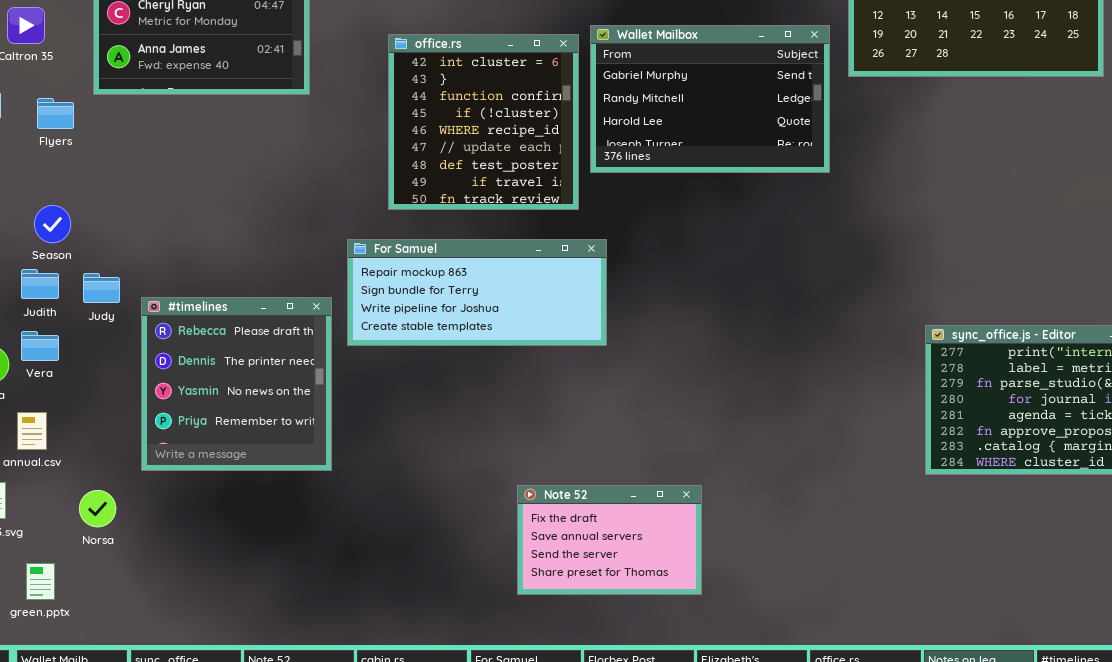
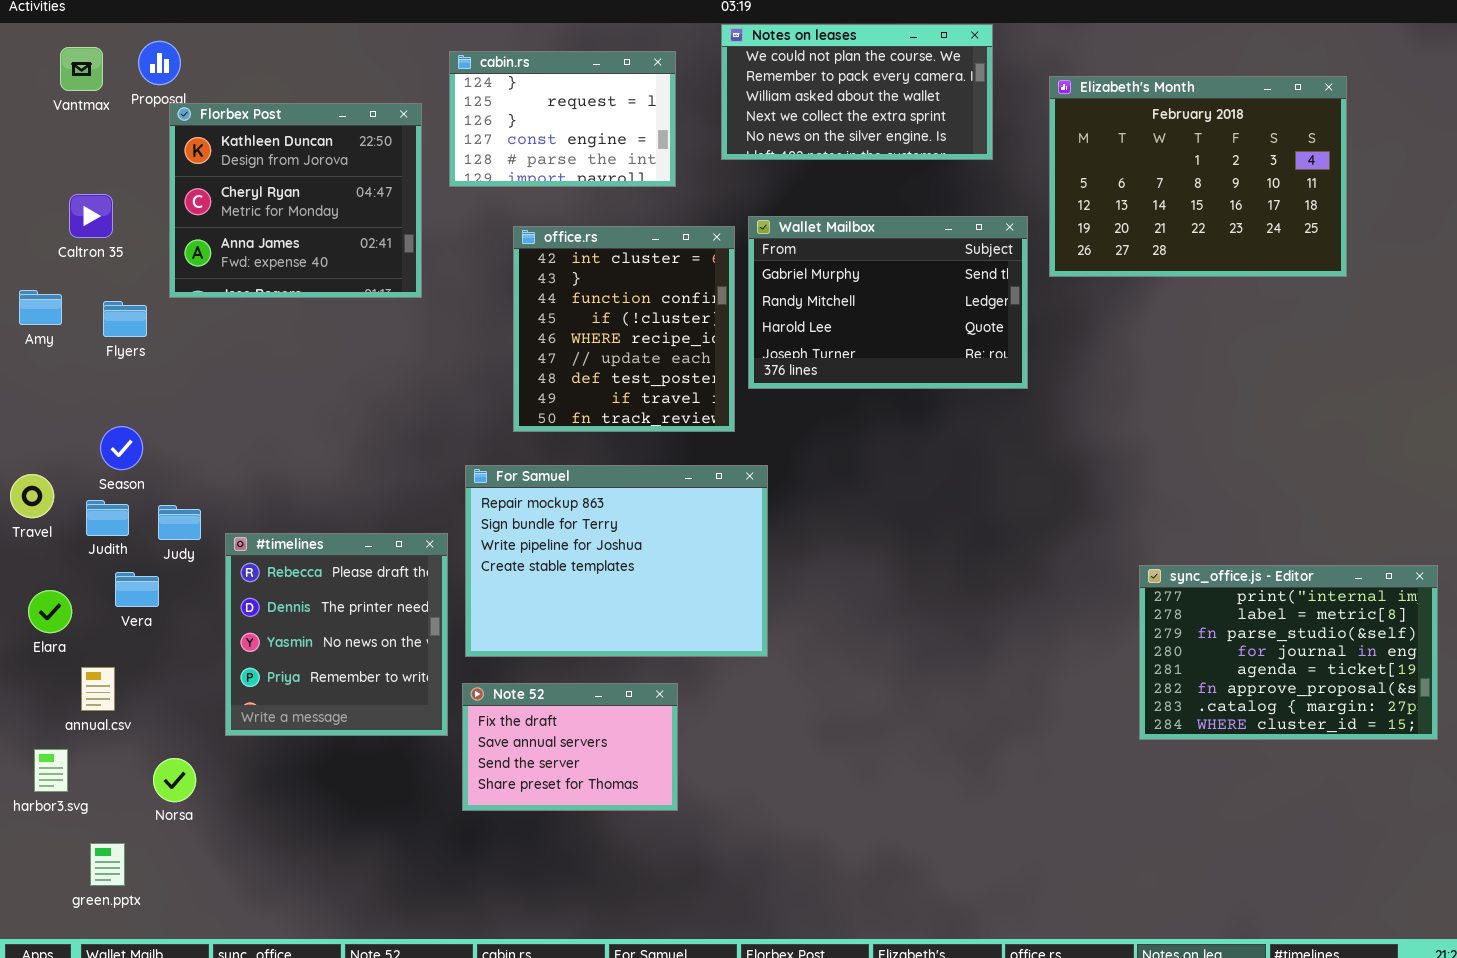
For Samuel: [347,239,607,346] -> [465,465,768,657], resized
Vera: [21,331,59,361] -> [115,572,159,607], moved
Note 52: [517,485,702,595] -> [462,683,678,811], moved

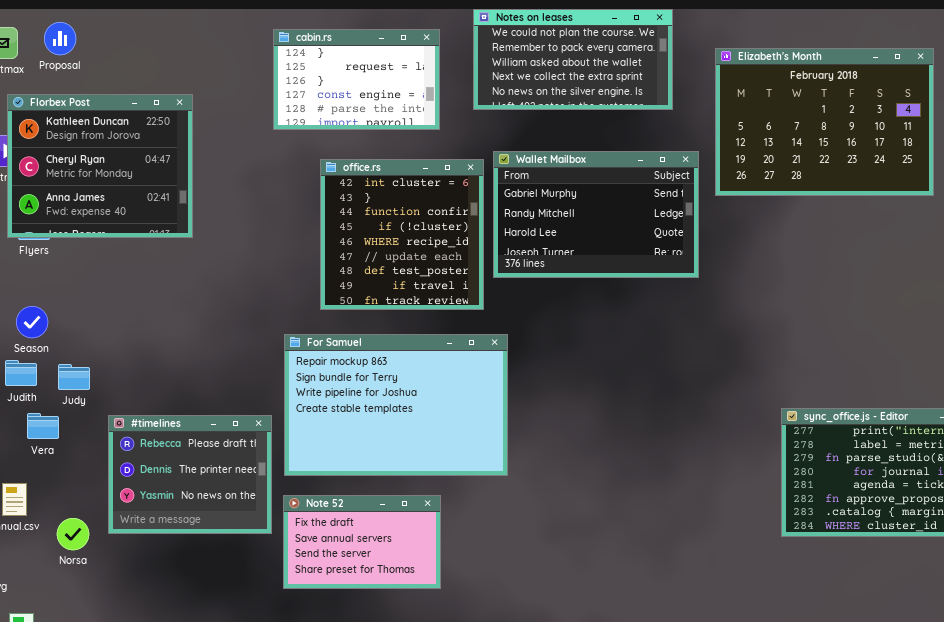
Florbex Post: [169,103,422,298] -> [7,94,193,238], moved
#timelines: [225,533,448,736] -> [108,415,272,534], resized
Norsa: [153,758,196,802] -> [57,518,89,550], moved

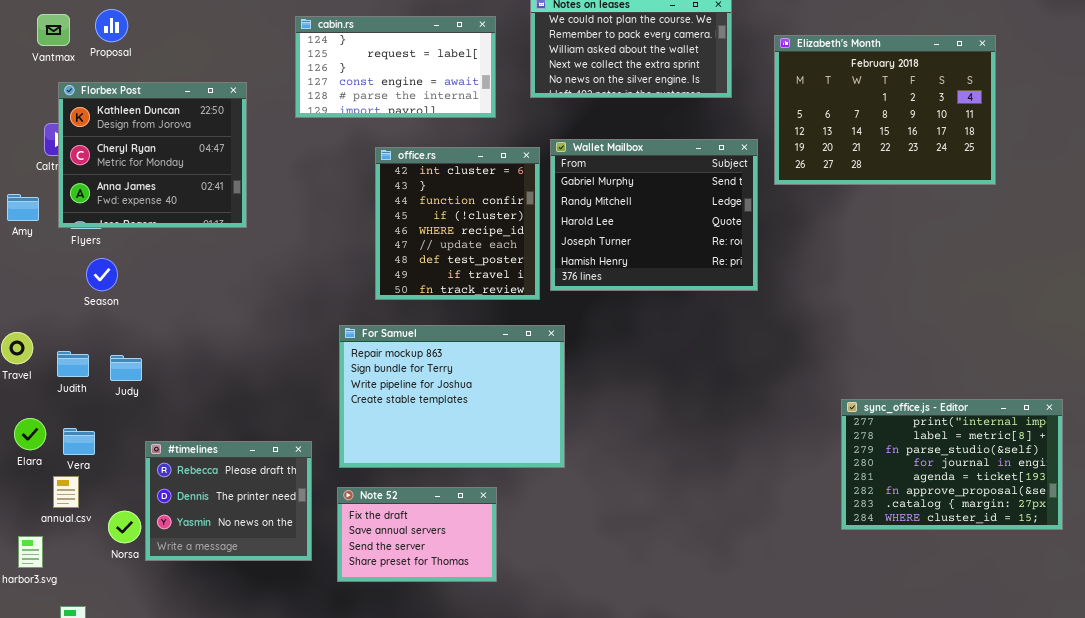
cabin.rs: [273,29,440,130] -> [295,16,496,118], resized
Wallet Mailbox: [493,151,699,278] -> [550,139,758,291], resized
Season: [16,306,48,338] -> [86,258,118,291], moved
Vera: [27,413,59,439] -> [63,428,95,455], moved
#timelines: [108,415,272,534] -> [145,441,312,561], moved

